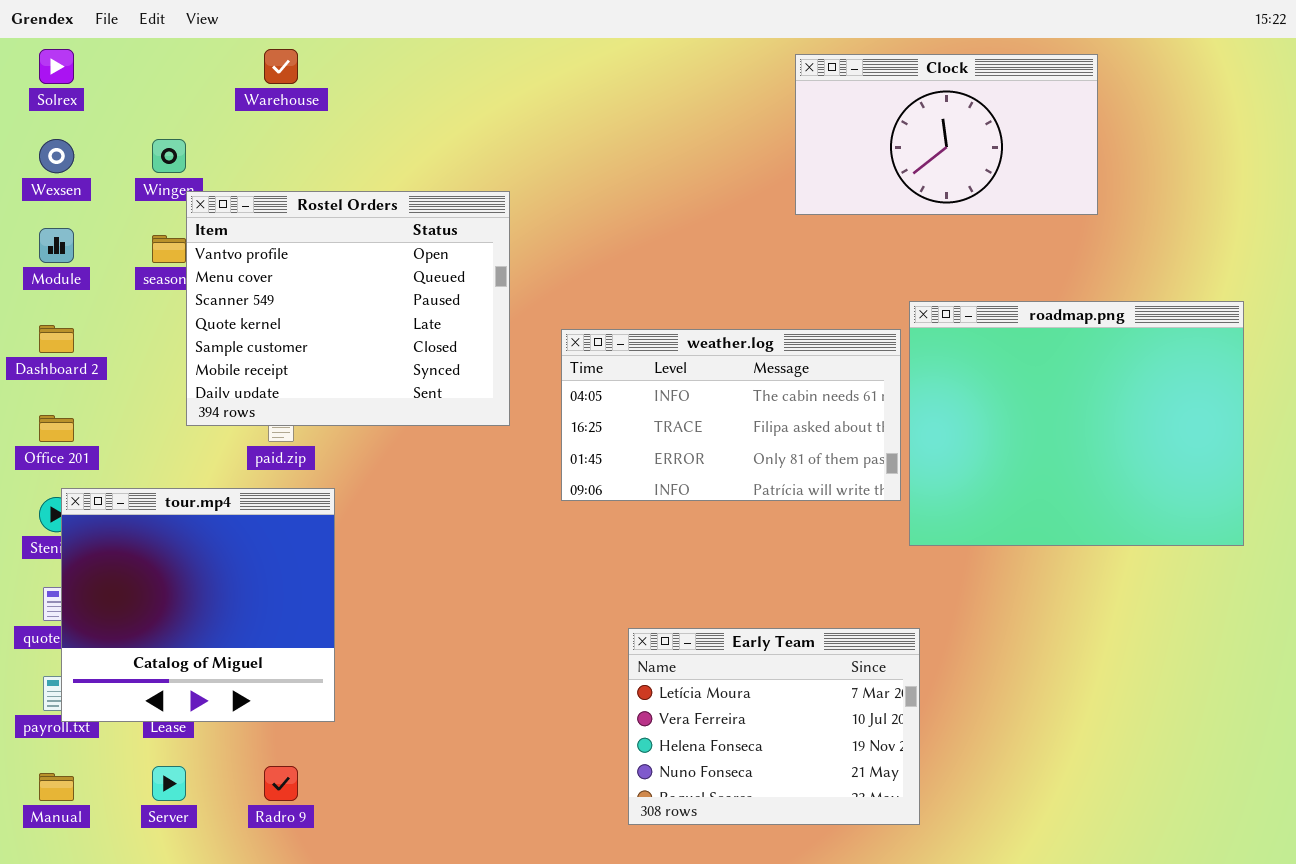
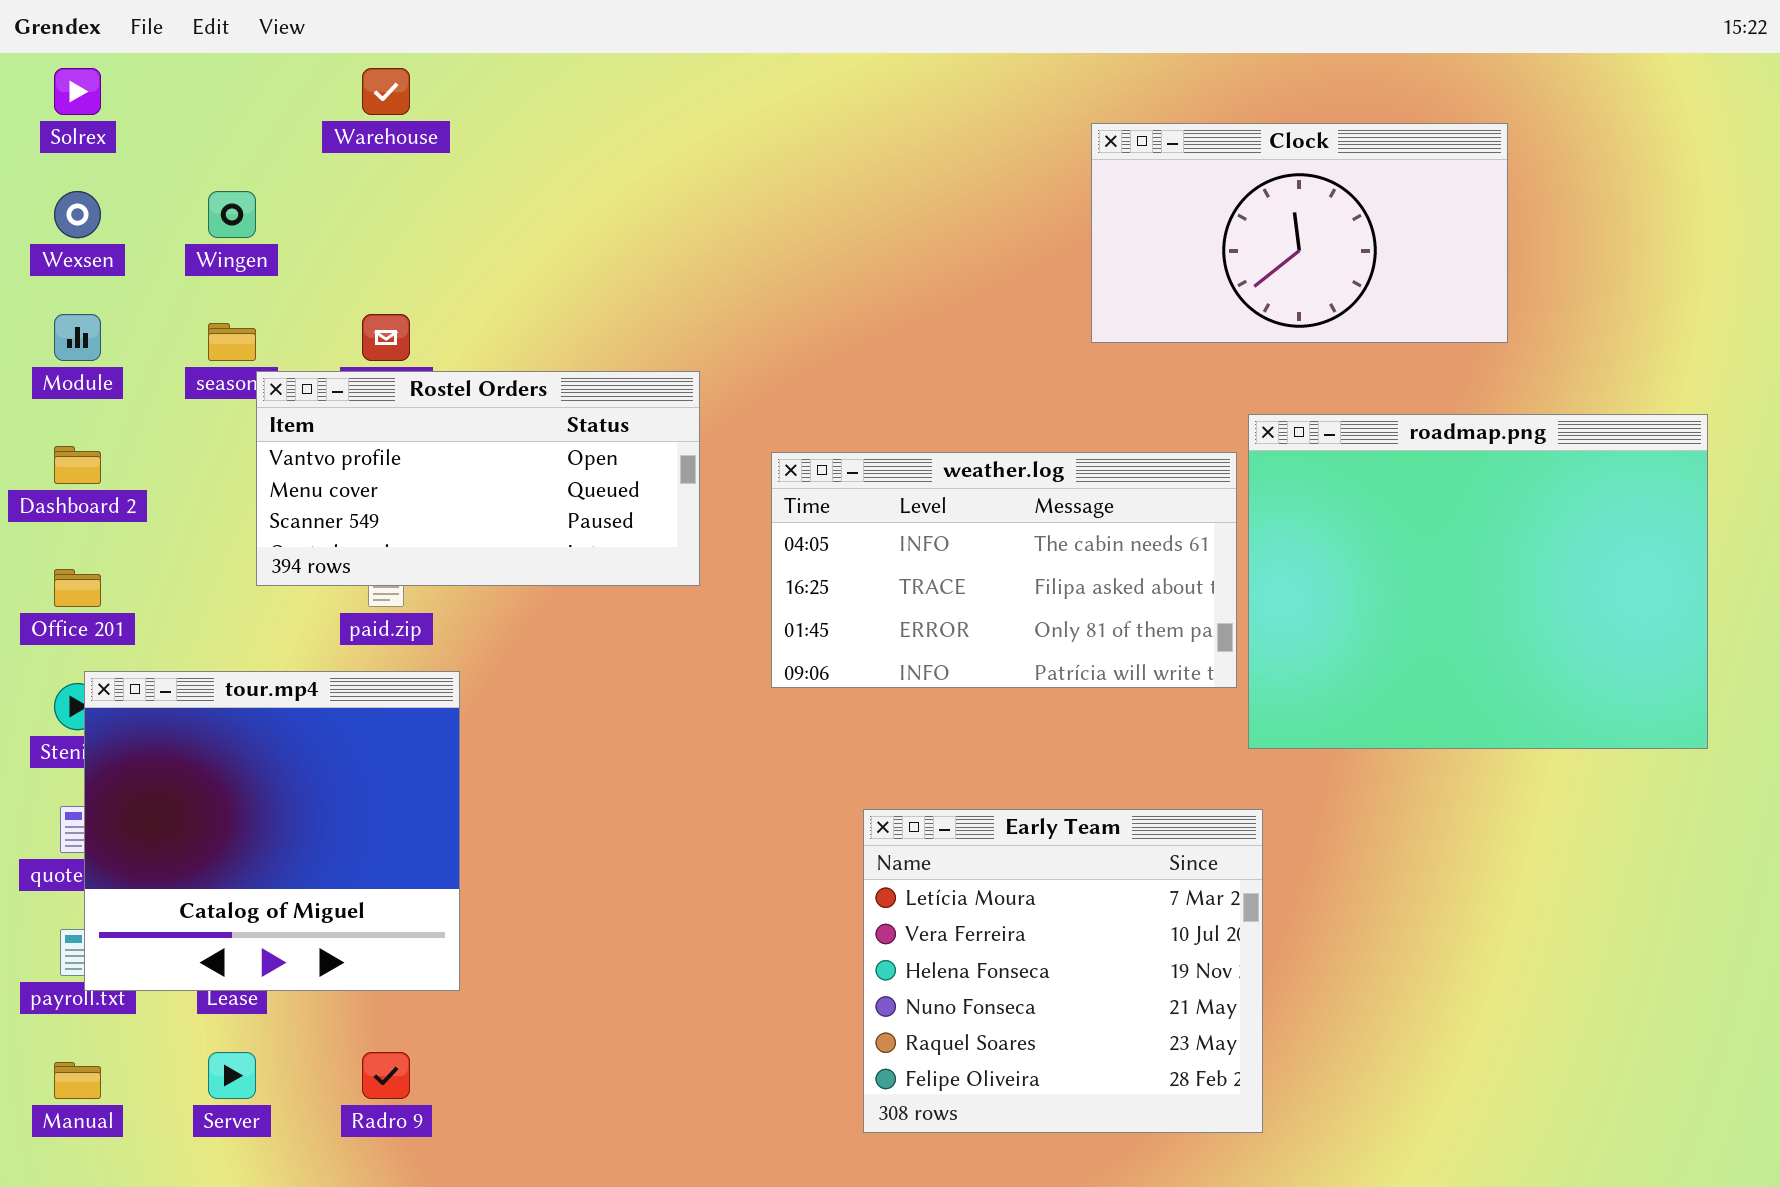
Clock: [795,54,1098,215] -> [1091,123,1508,343], moved
Rostel Orders: [186,191,510,426] -> [256,371,700,586], resized
Early Team: [628,628,920,825] -> [863,809,1263,1133], resized

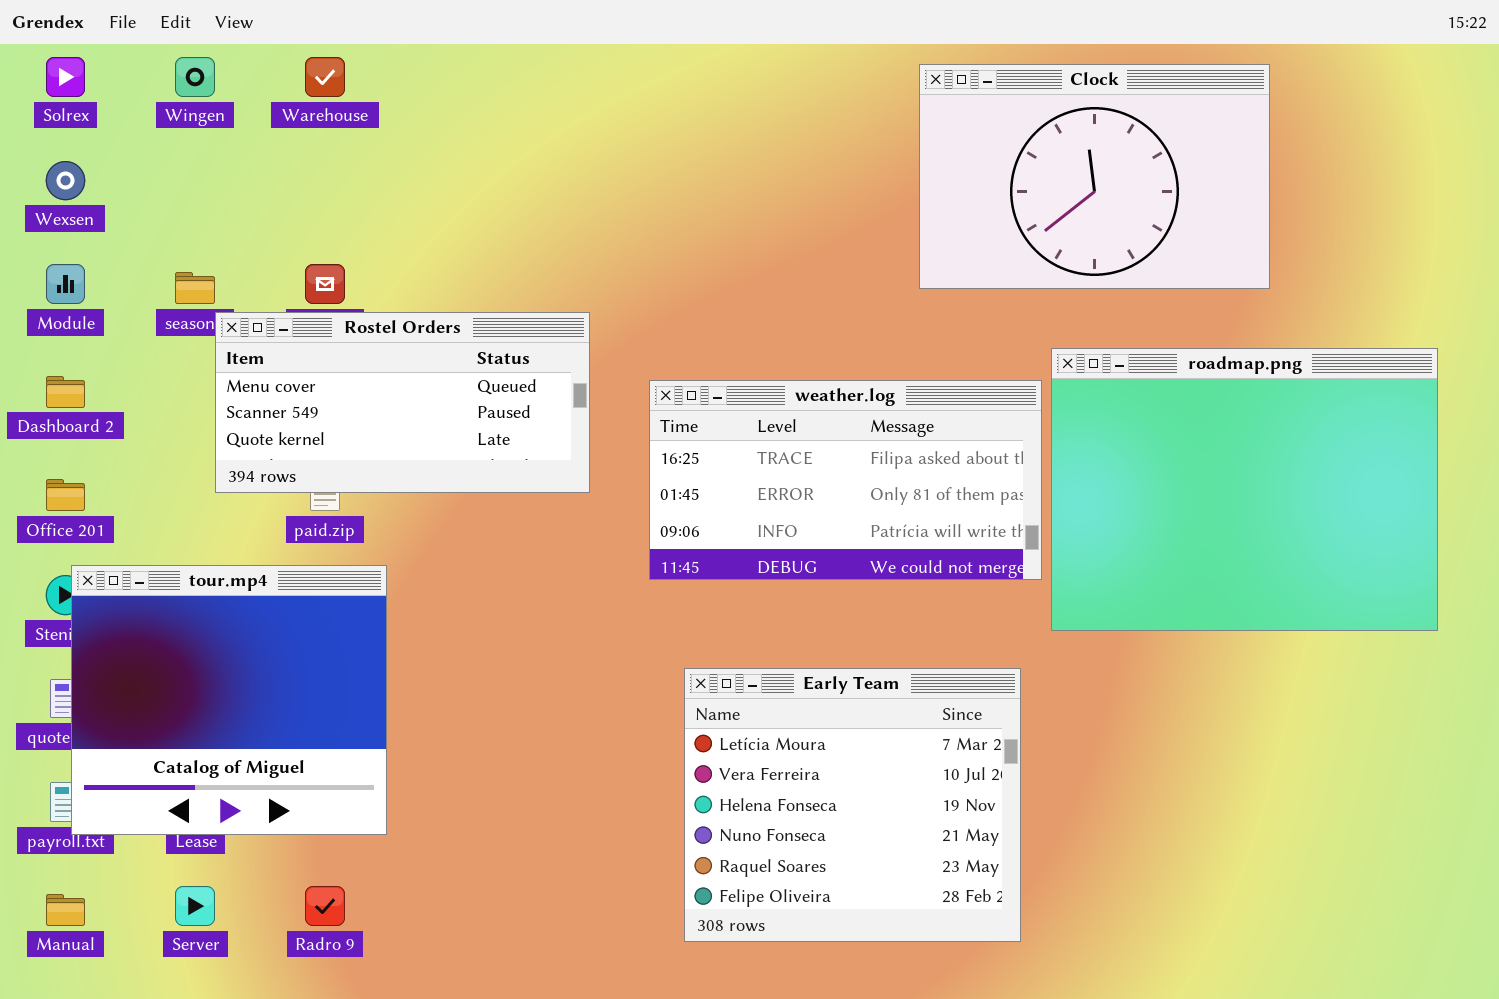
Clock: [1091,123,1508,343] -> [919,64,1270,289], resized
Wingen: [208,191,256,238] -> [175,57,215,97], moved
Rostel Orders: [256,371,700,586] -> [215,312,590,493], scrolled down 1 row
weather.log: [771,452,1237,688] -> [649,380,1042,580], scrolled down 1 row
Early Team: [863,809,1263,1133] -> [684,668,1021,942], moved

